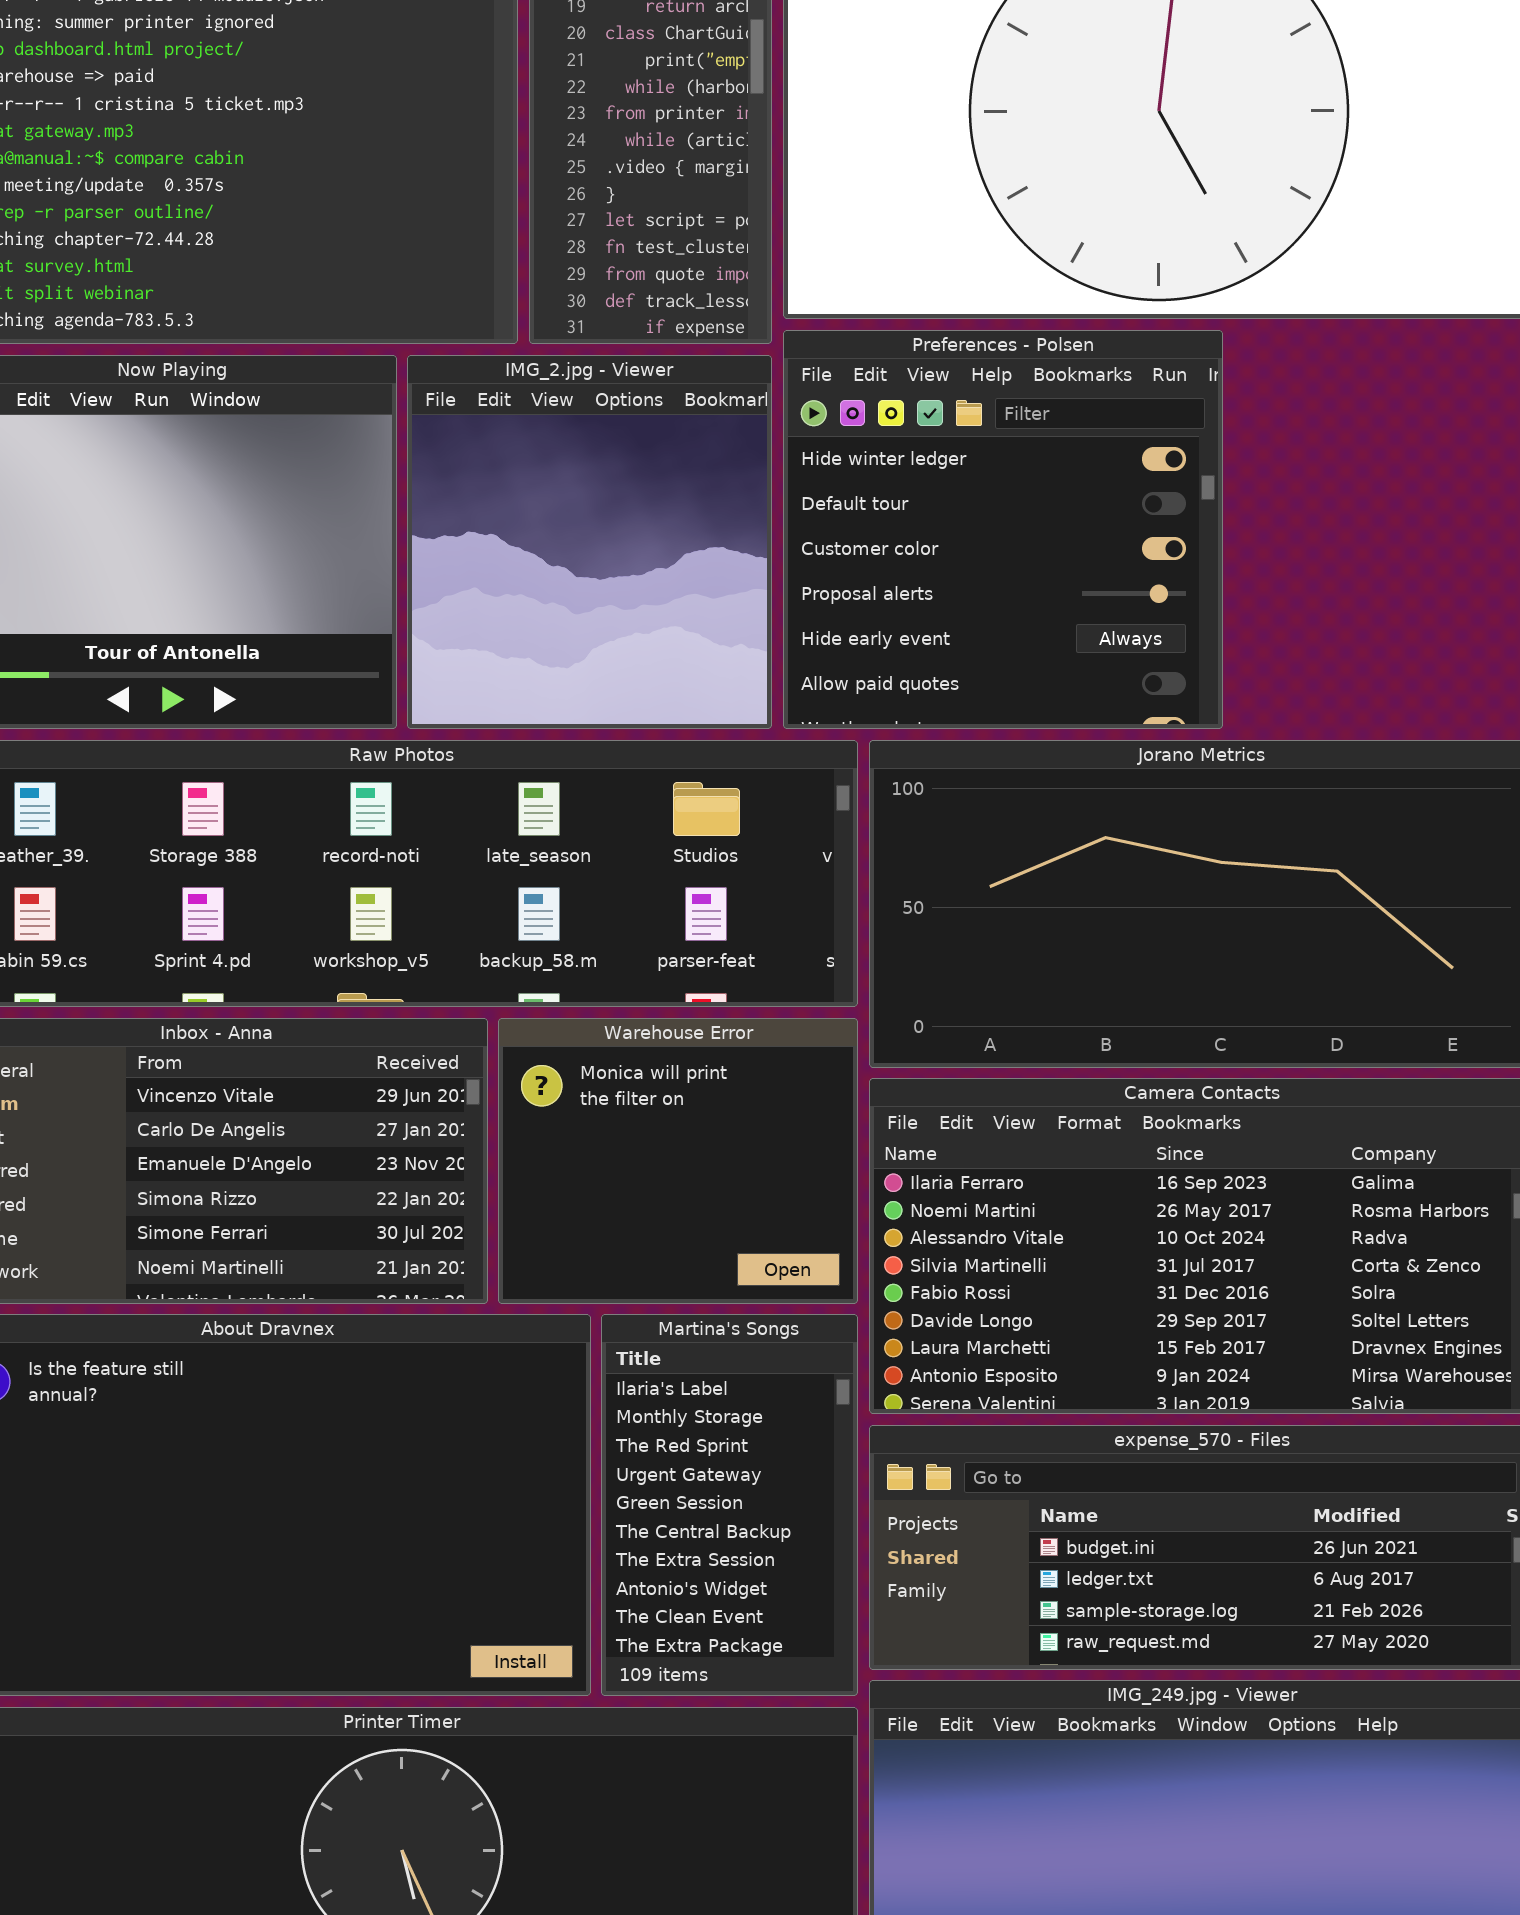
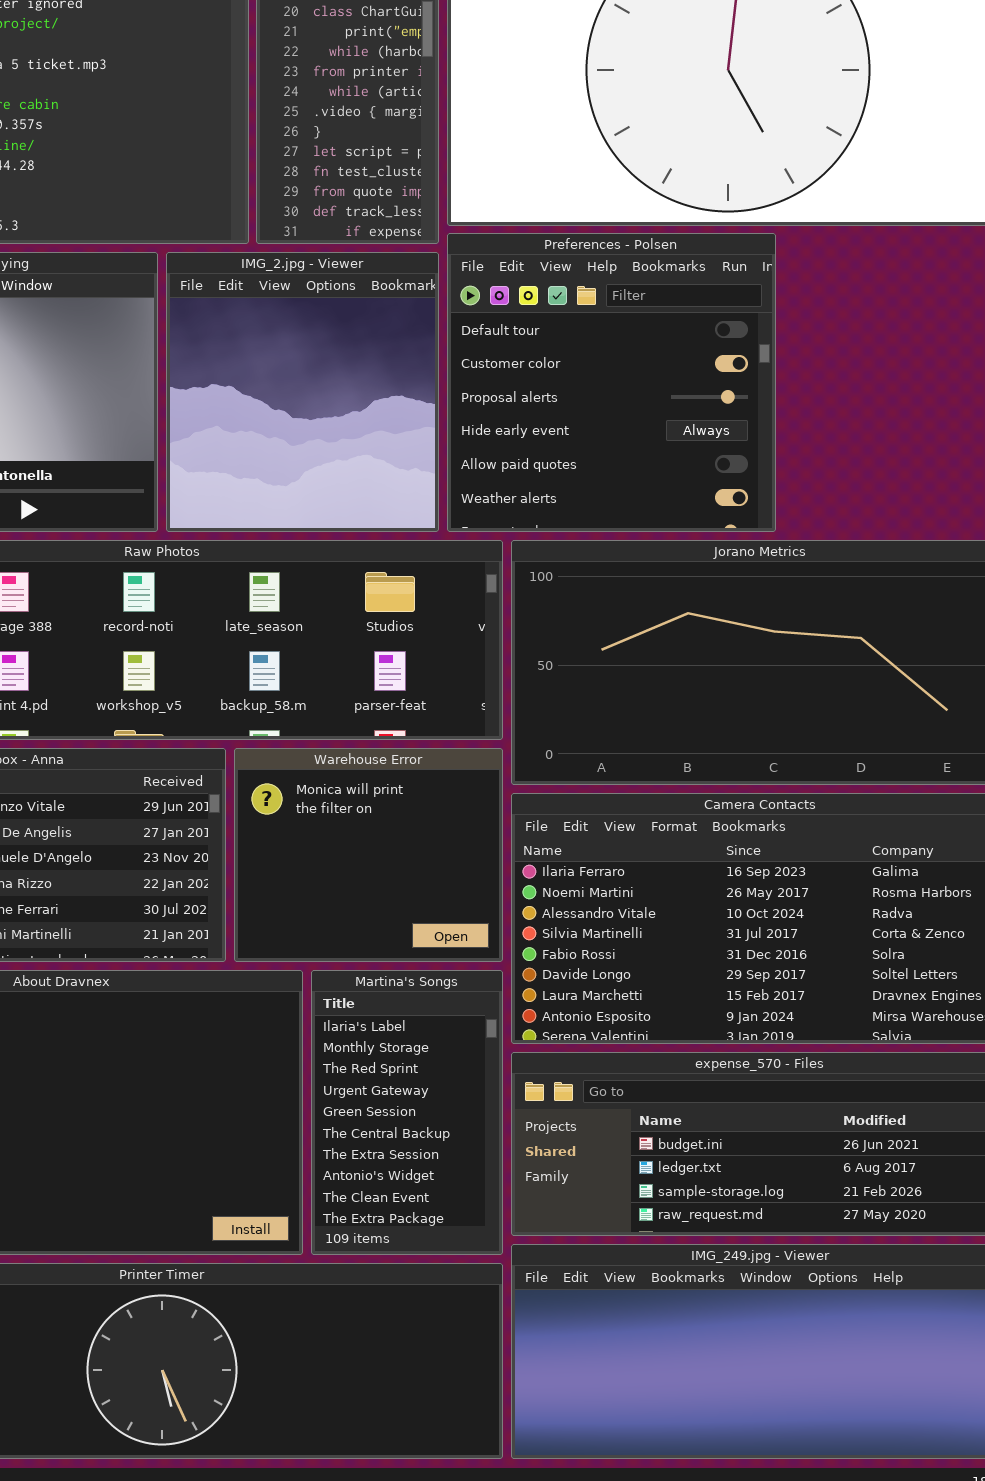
Preferences - Polsen: [783,330,1223,729] -> [447,233,776,532], scrolled down 1 row

